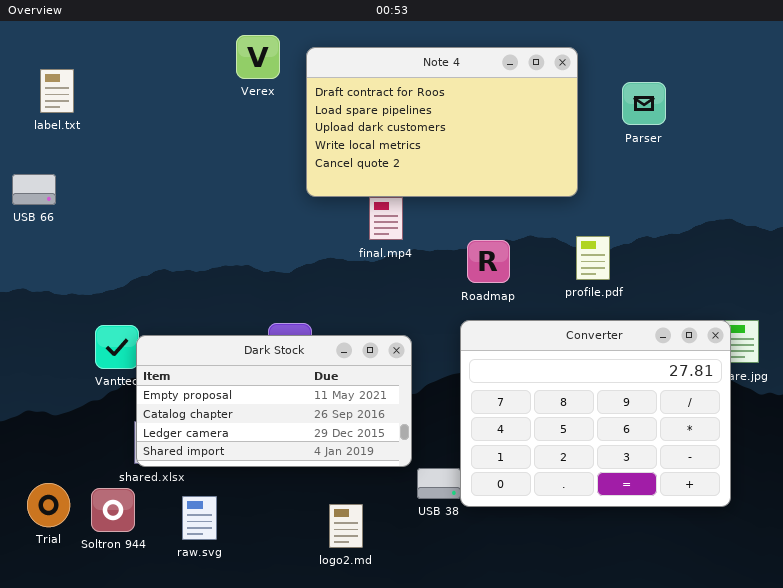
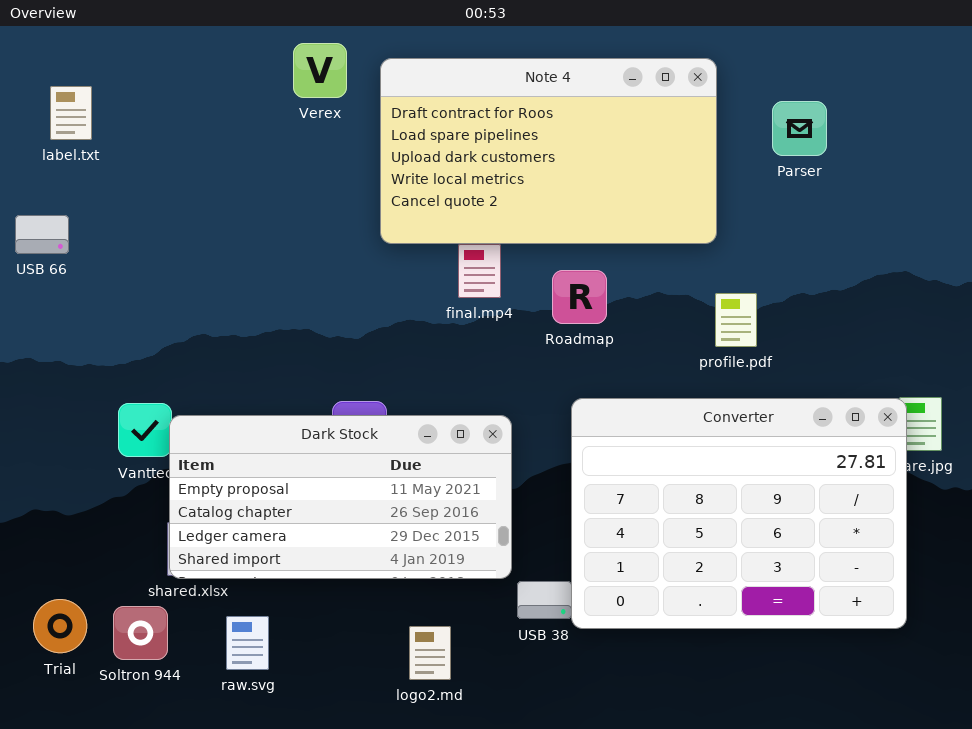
Roadmap: [467,240,510,283] -> [552,270,607,324], moved

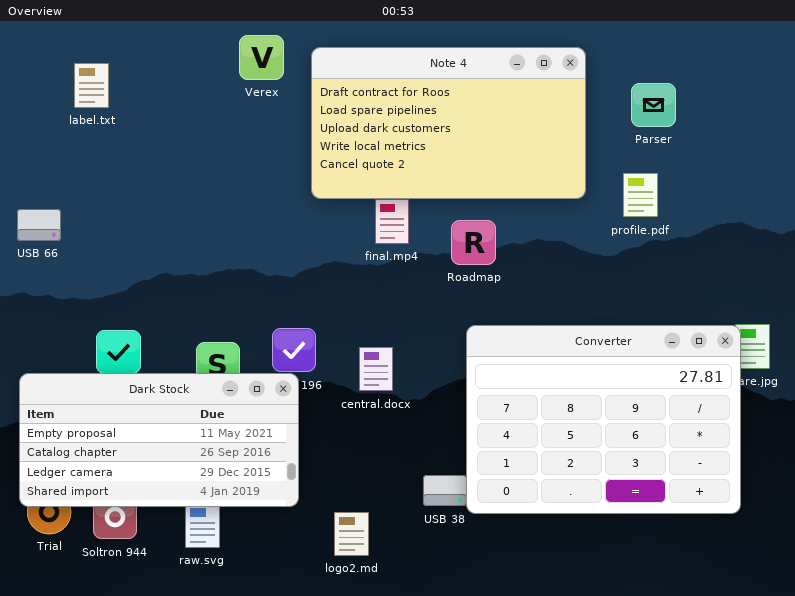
label.txt: [50,86,92,140] -> [74,63,109,108], moved
USB 66: [15,215,69,254] -> [17,209,61,241], moved
profile.pdf: [715,293,757,347] -> [623,173,658,217], moved
Dark Stock: [169,415,512,579] -> [19,373,299,507], moved

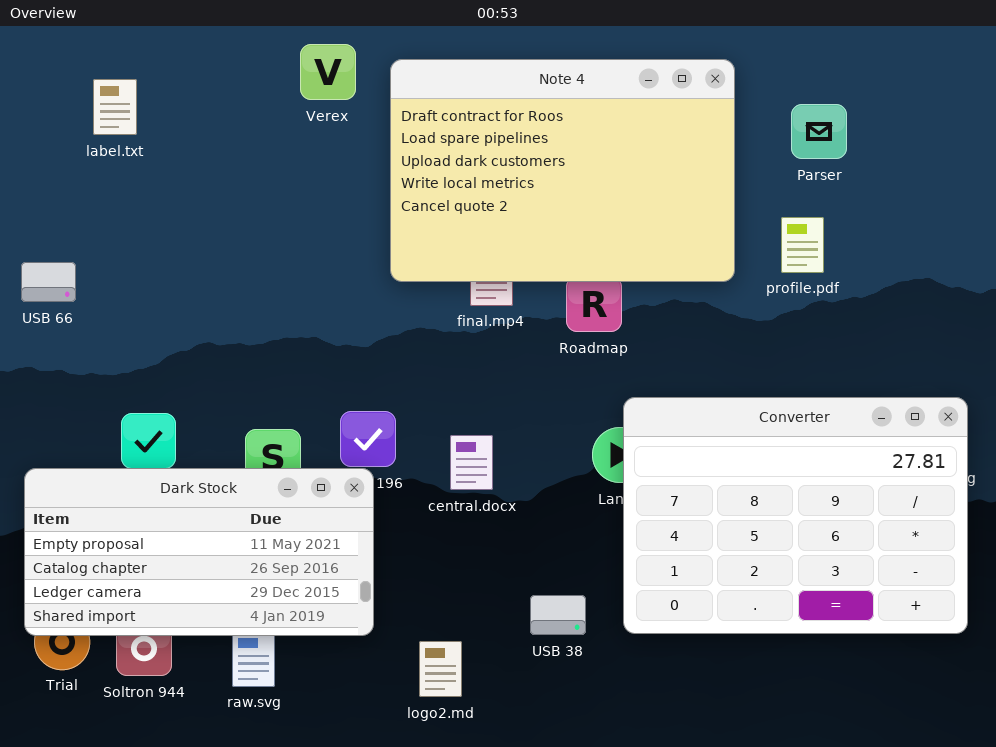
Note 4: [311,47,586,199] -> [390,59,735,282], resized
Converter: [466,325,741,514] -> [623,397,968,634], moved

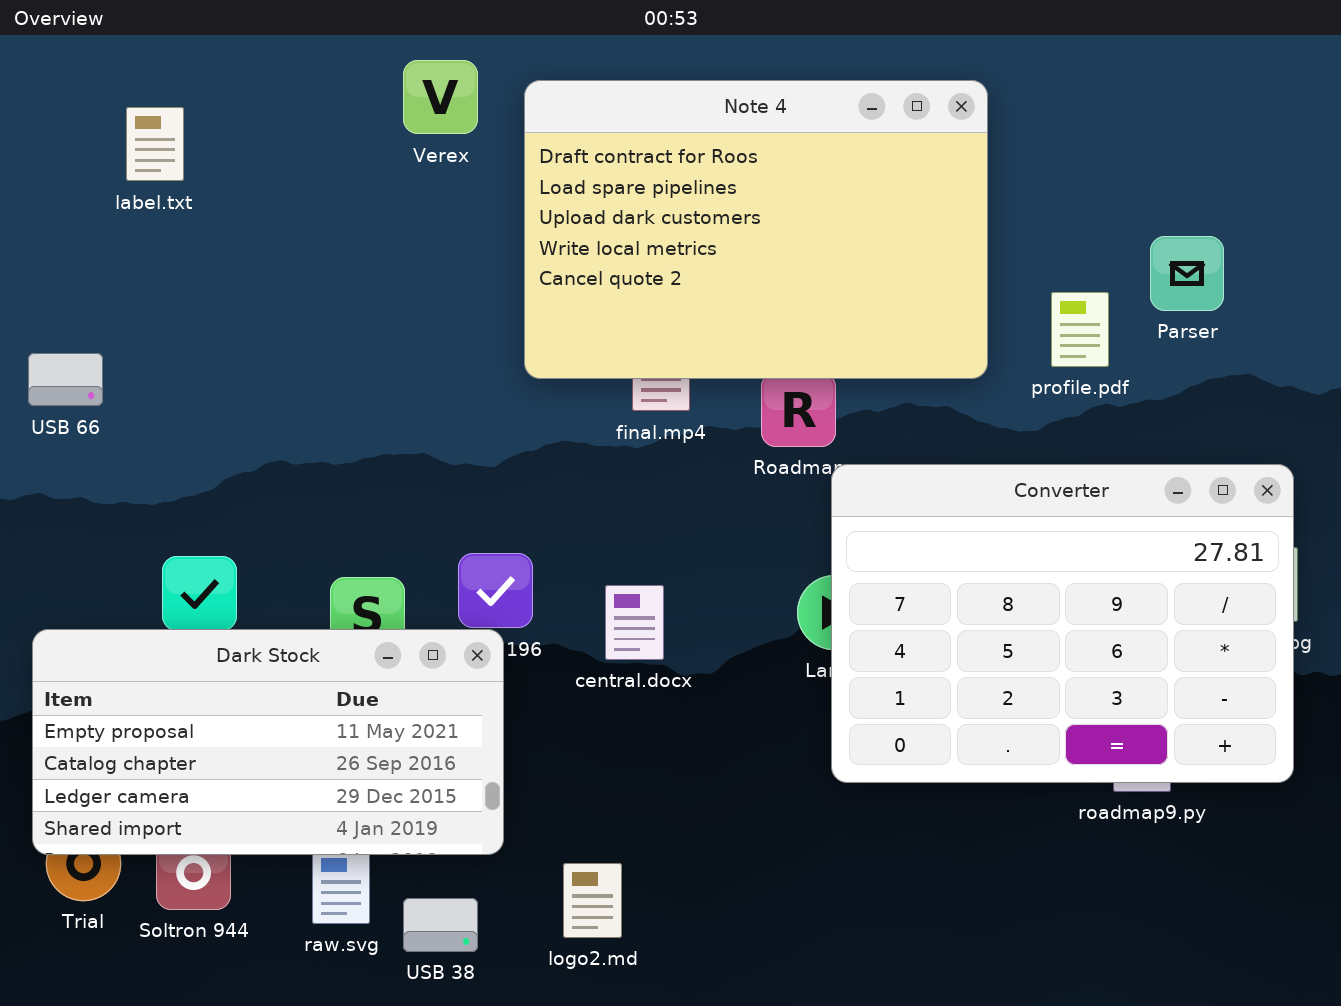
Parser: [791,104,847,159] -> [1150,236,1224,311], moved
Converter: [623,397,968,634] -> [831,464,1294,783], moved
USB 38: [530,595,586,635] -> [403,898,478,952], moved

